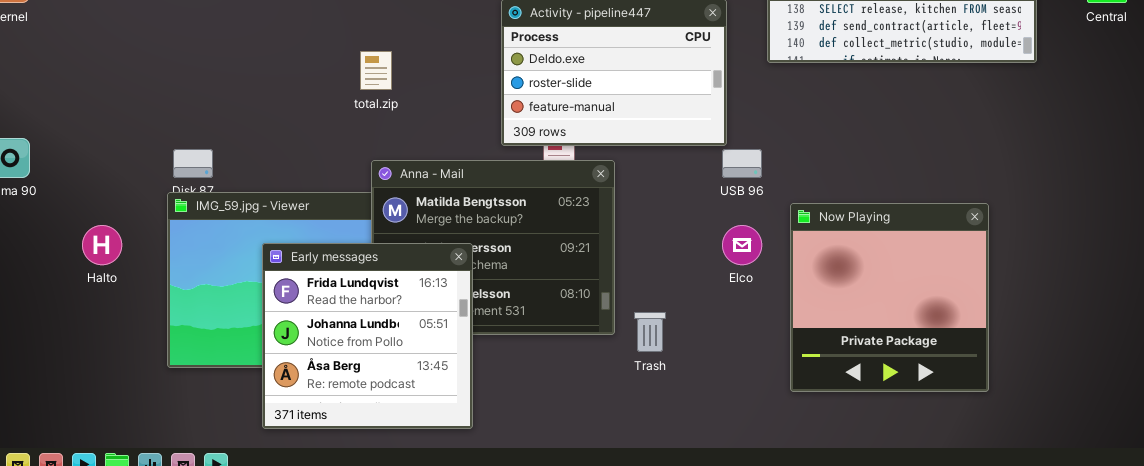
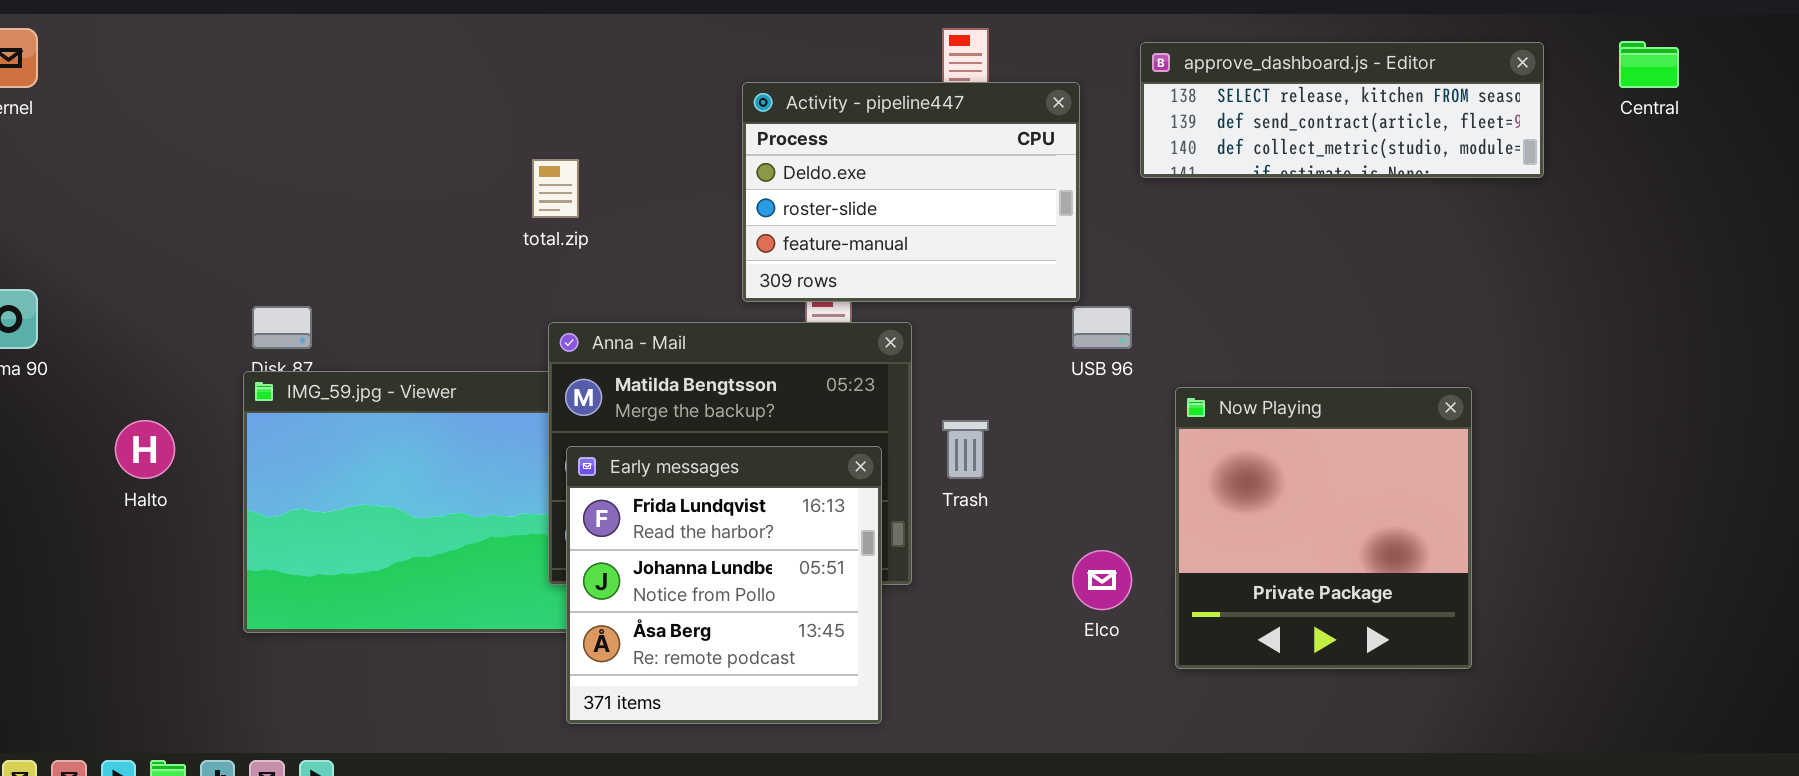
Elco: [722,225,762,265] -> [1072,550,1132,610], moved
Early messages: [262,243,473,429] -> [566,446,882,724], moved
Trash: [634,312,666,352] -> [942,420,989,479], moved

